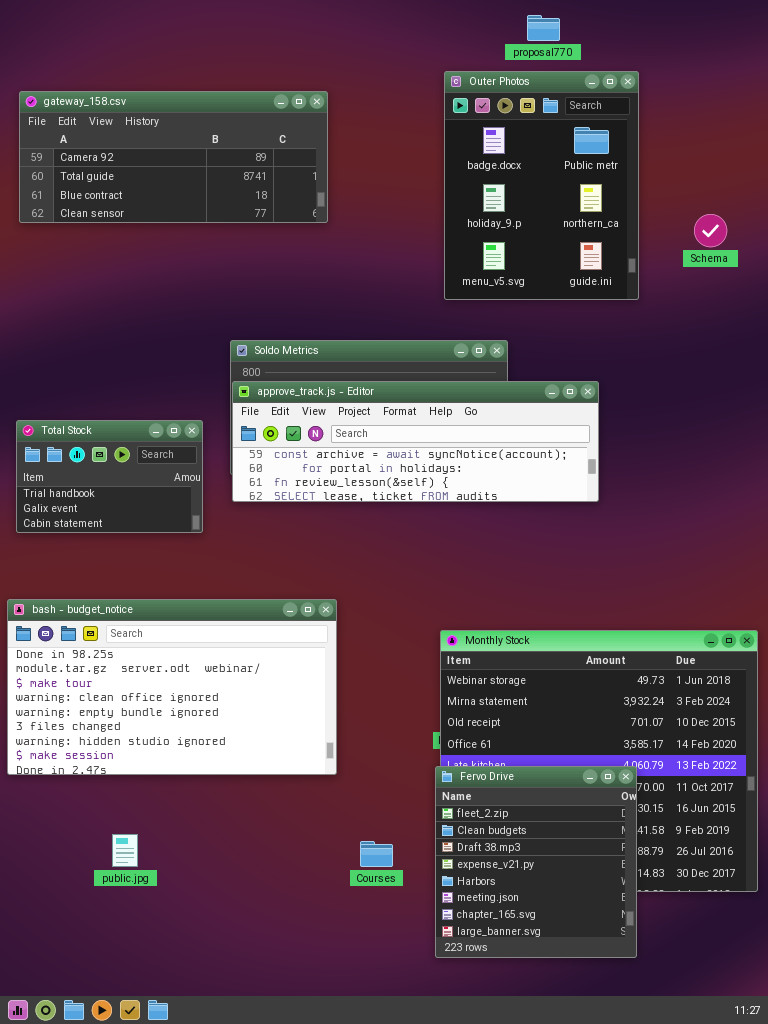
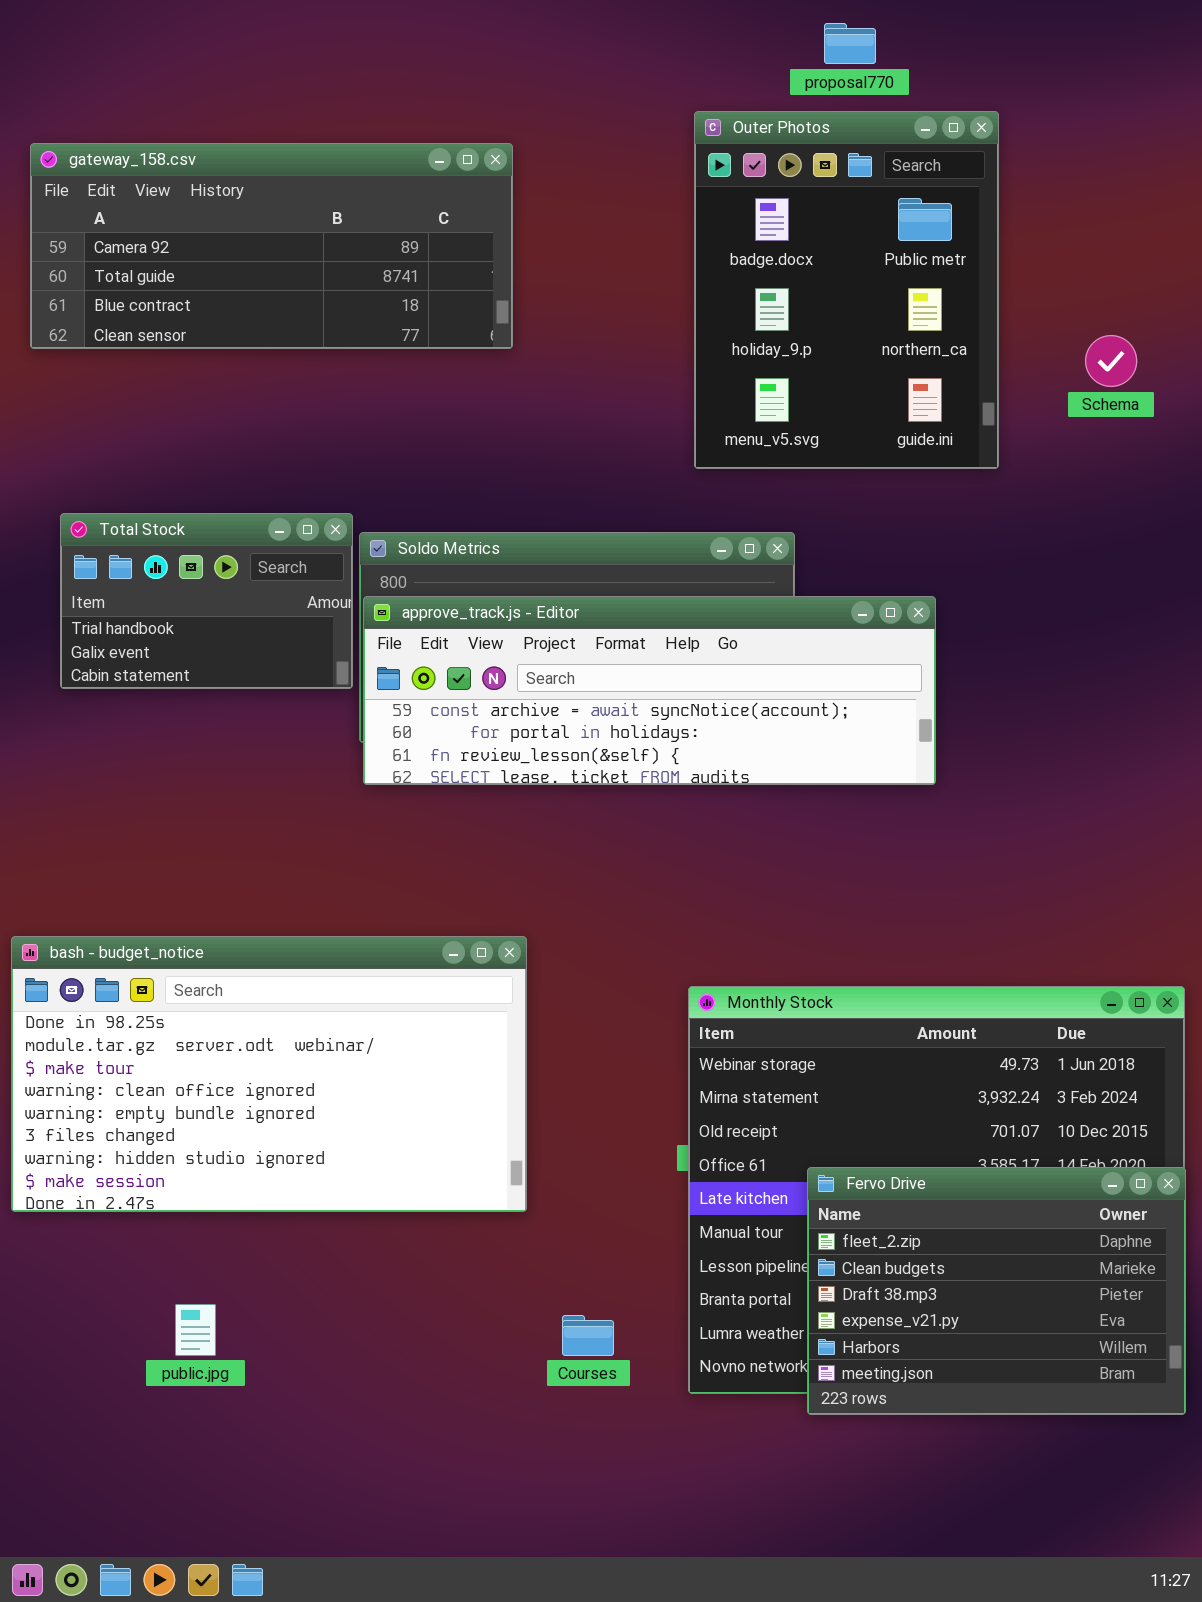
Total Stock: [16,420,203,533] -> [60,513,353,689], moved
Fervo Drive: [435,766,637,958] -> [807,1167,1186,1415], moved, resized

